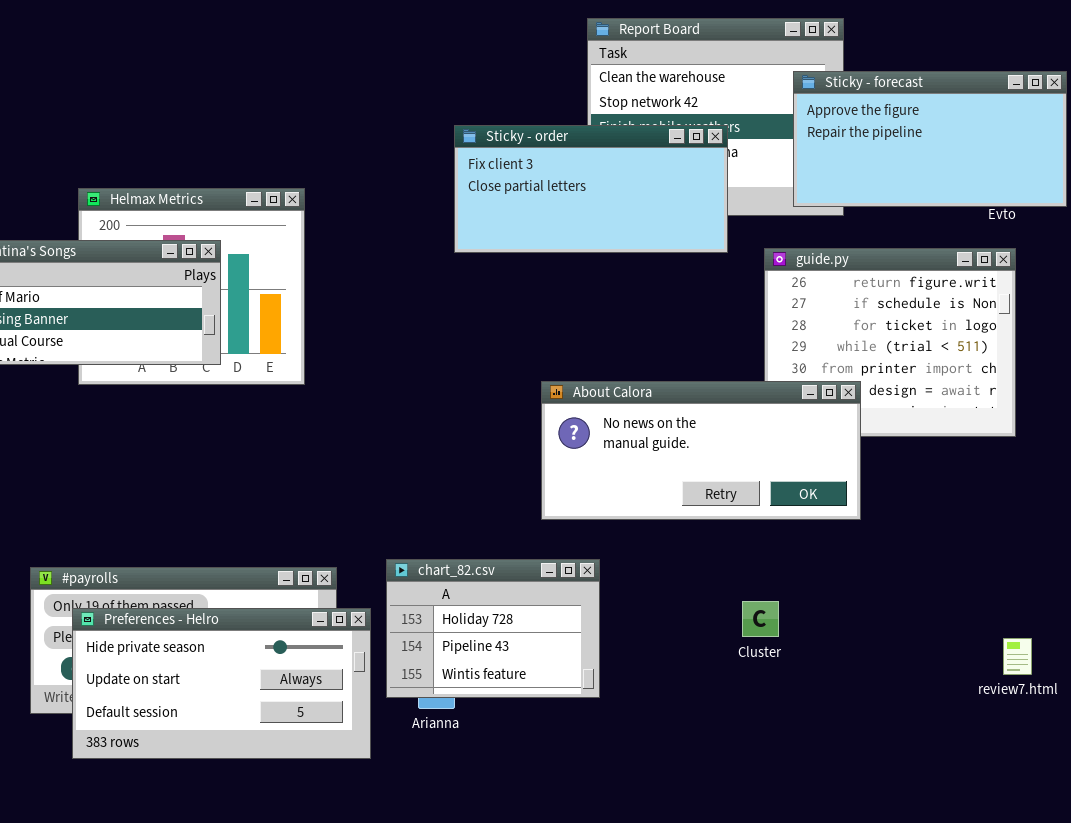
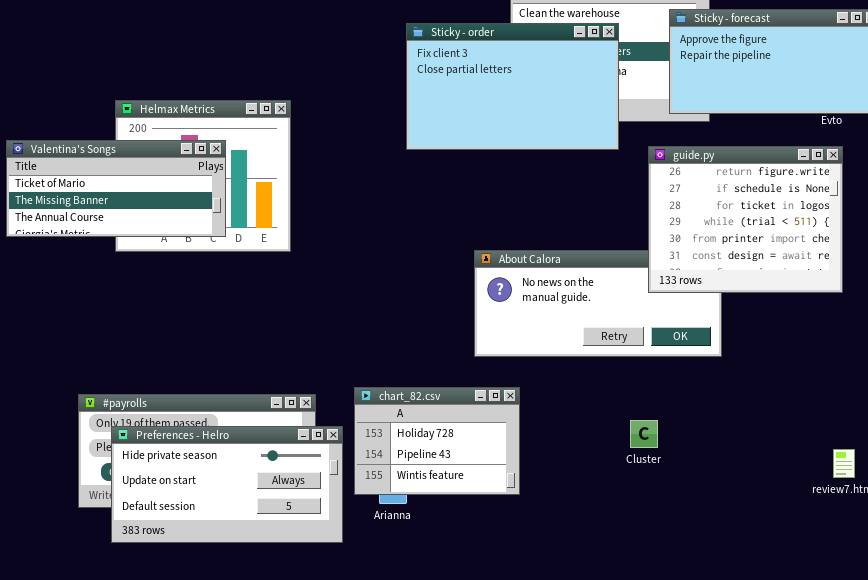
Sticky - order: [454,125,728,253] -> [406,23,619,150], resized
guide.py: [764,248,1016,437] -> [648,146,843,293], raised

